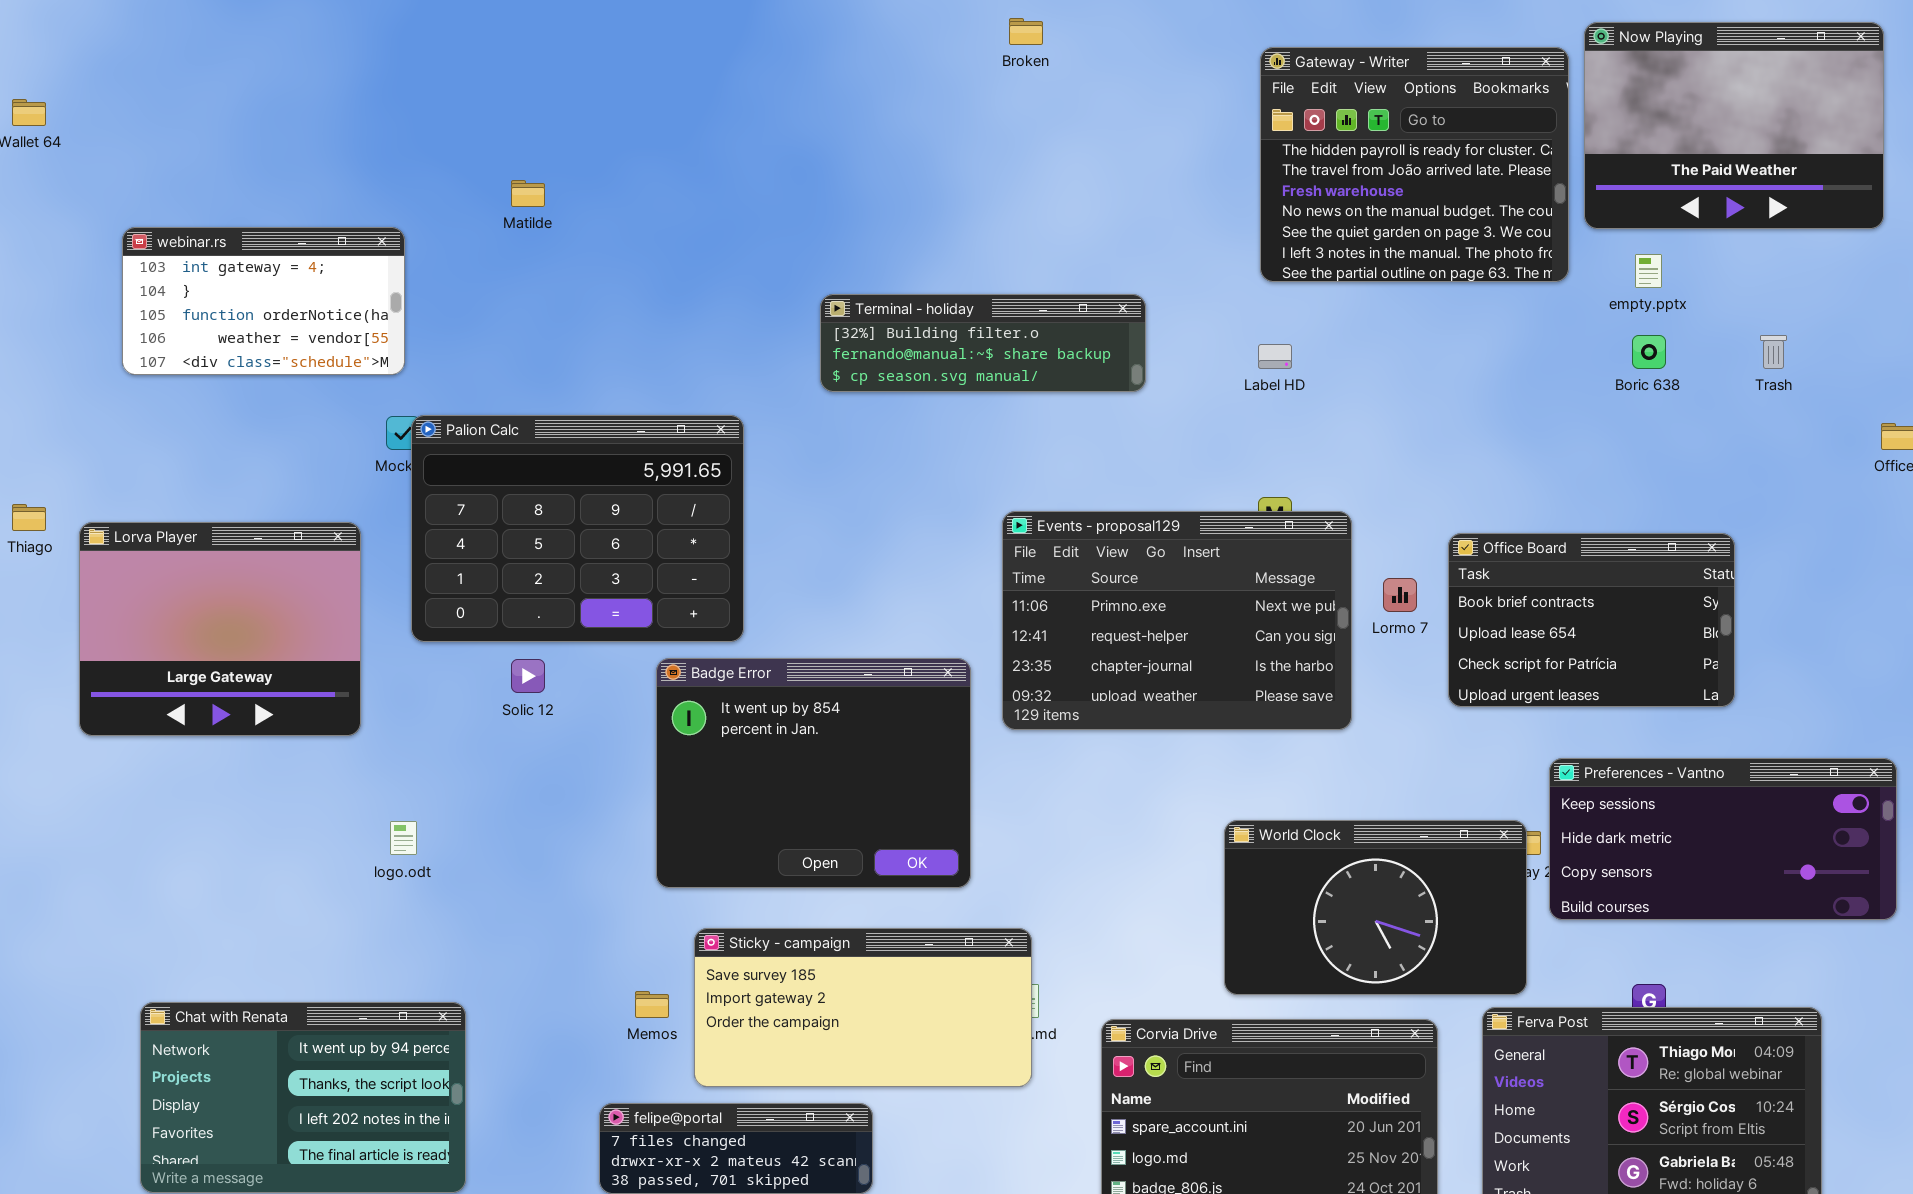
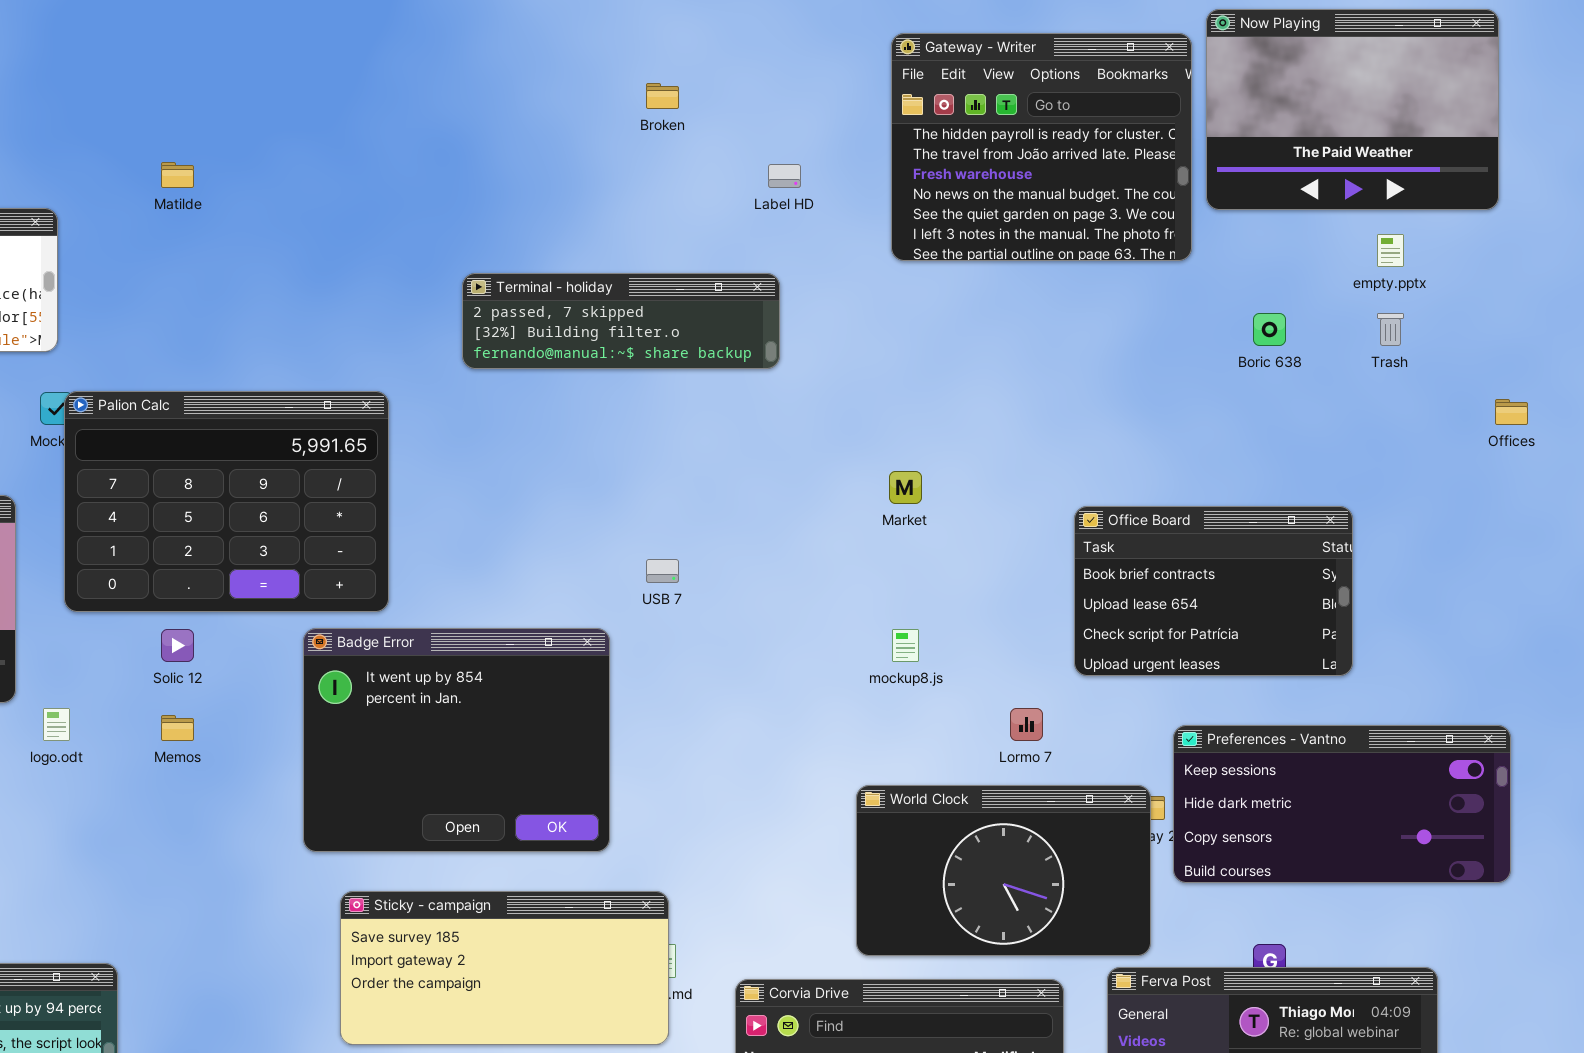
Broken: [1009,18,1043,45] -> [646,83,679,109], moved
empty.pptx: [1635,254,1662,288] -> [1377,234,1404,267], moved
Terminal - holiday: [820,294,1146,392] -> [462,273,780,369], scrolled up 1 row
Label HD: [1258,344,1292,369] -> [768,164,801,188], moved
Events - proposal129: [1002,511,1352,730] -> none, closed
Lormo 7: [1383,578,1417,612] -> [1010,708,1043,741], moved
logo.odt: [390,821,417,855] -> [43,708,70,741], moved
Memos: [635,991,669,1018] -> [161,715,194,741], moved

